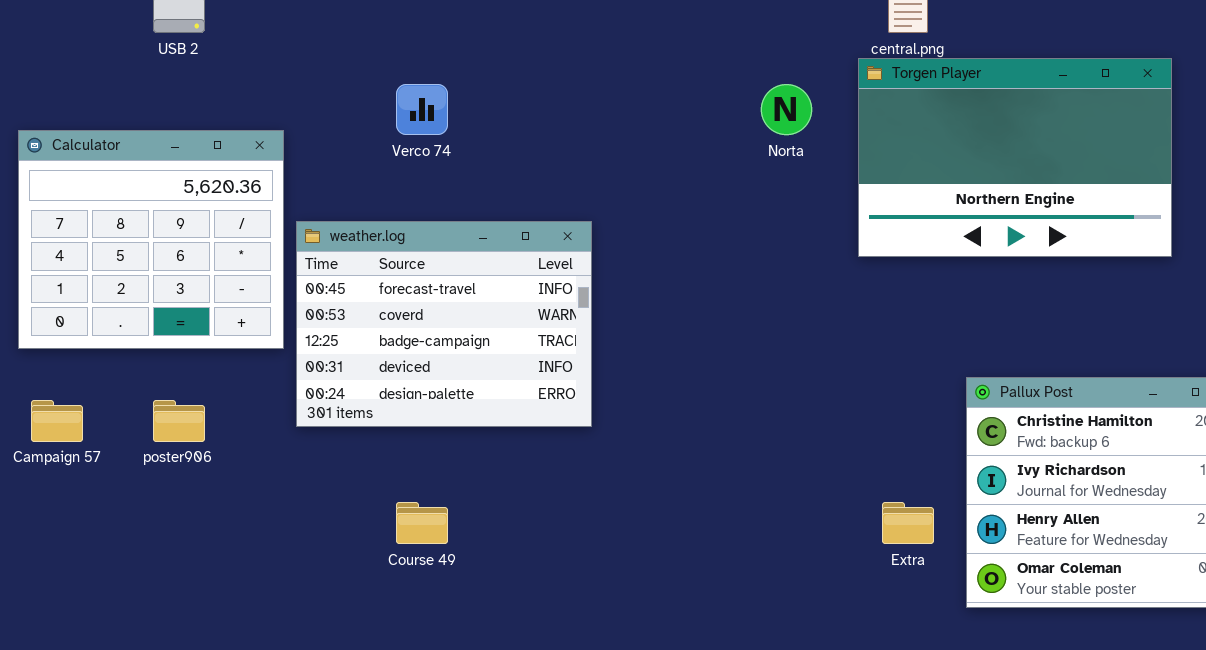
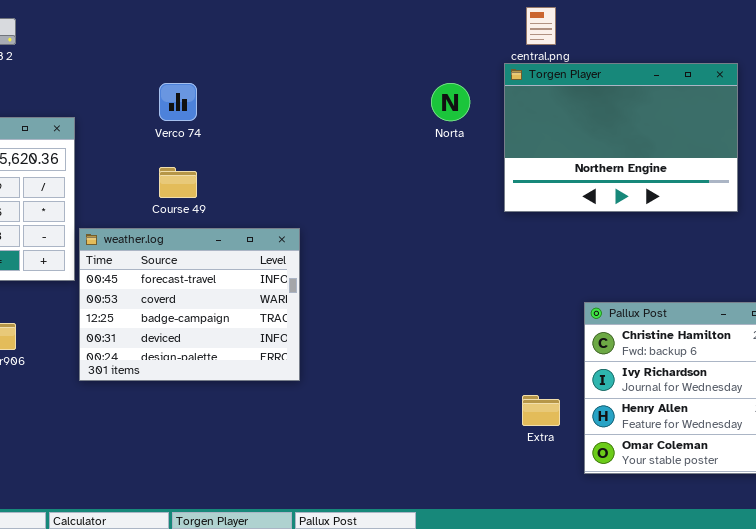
weather.log: [296,221,592,427] -> [79,228,300,381], moved
Course 49: [396,502,448,544] -> [159,167,197,198], moved

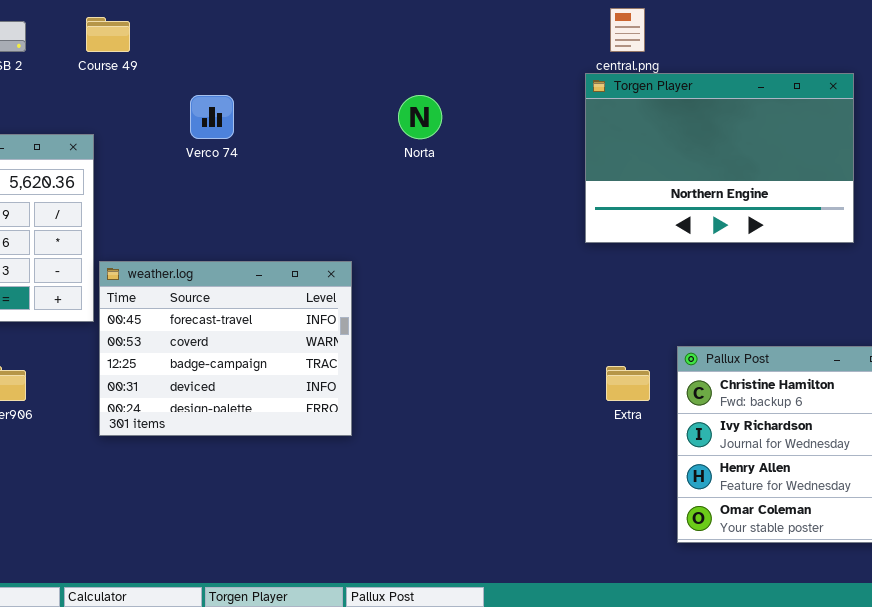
Norta: [431,83,470,121] -> [398,95,442,139], moved
Course 49: [159,167,197,198] -> [86,17,130,52], moved
Extra: [522,395,560,426] -> [606,366,650,401], moved

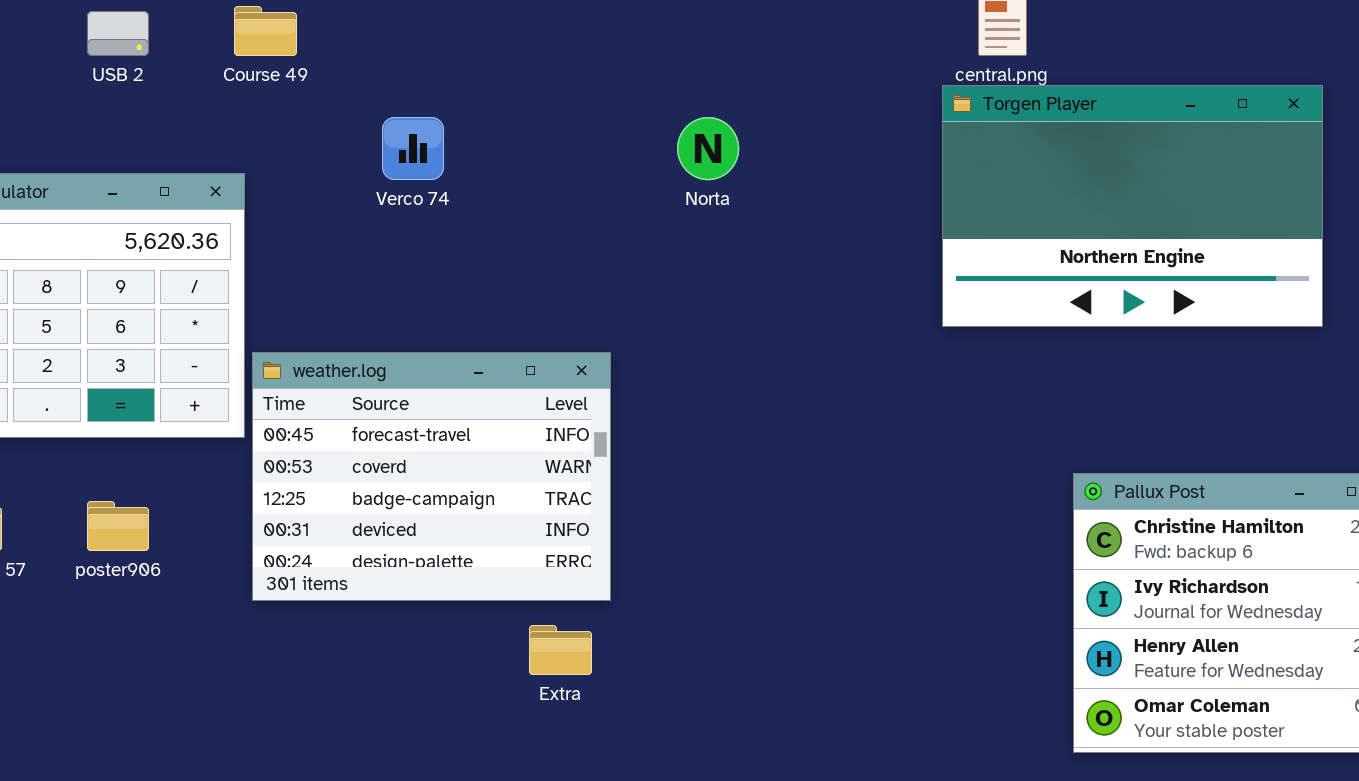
Extra: [606,366,650,401] -> [529,625,592,675], moved

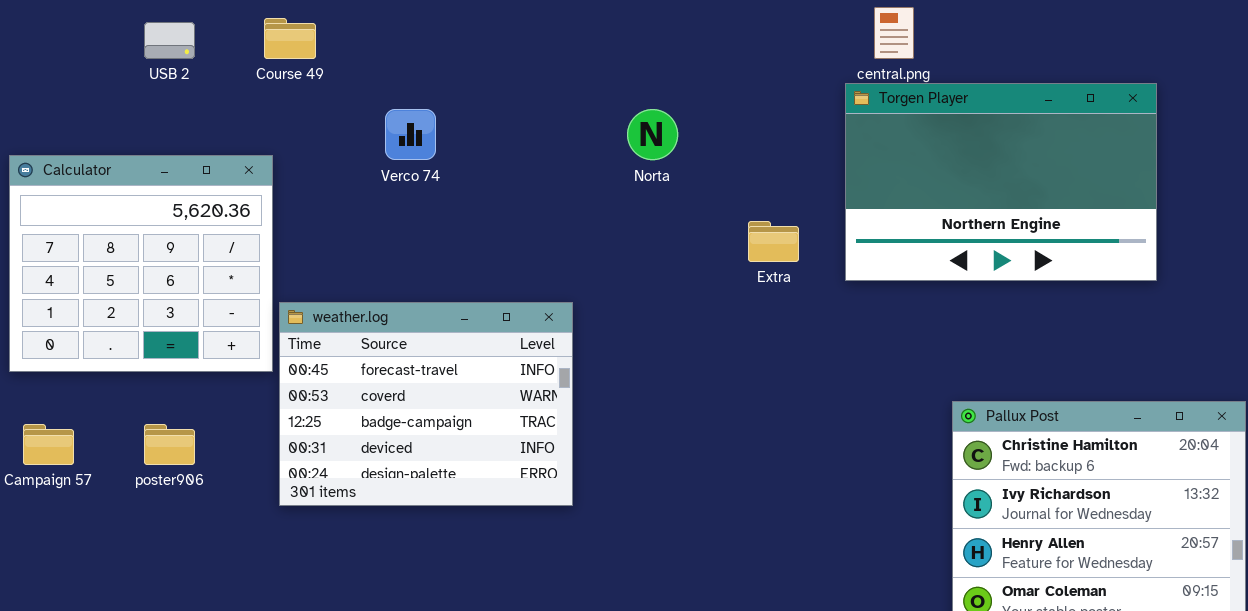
Extra: [529,625,592,675] -> [748,221,799,262], moved

